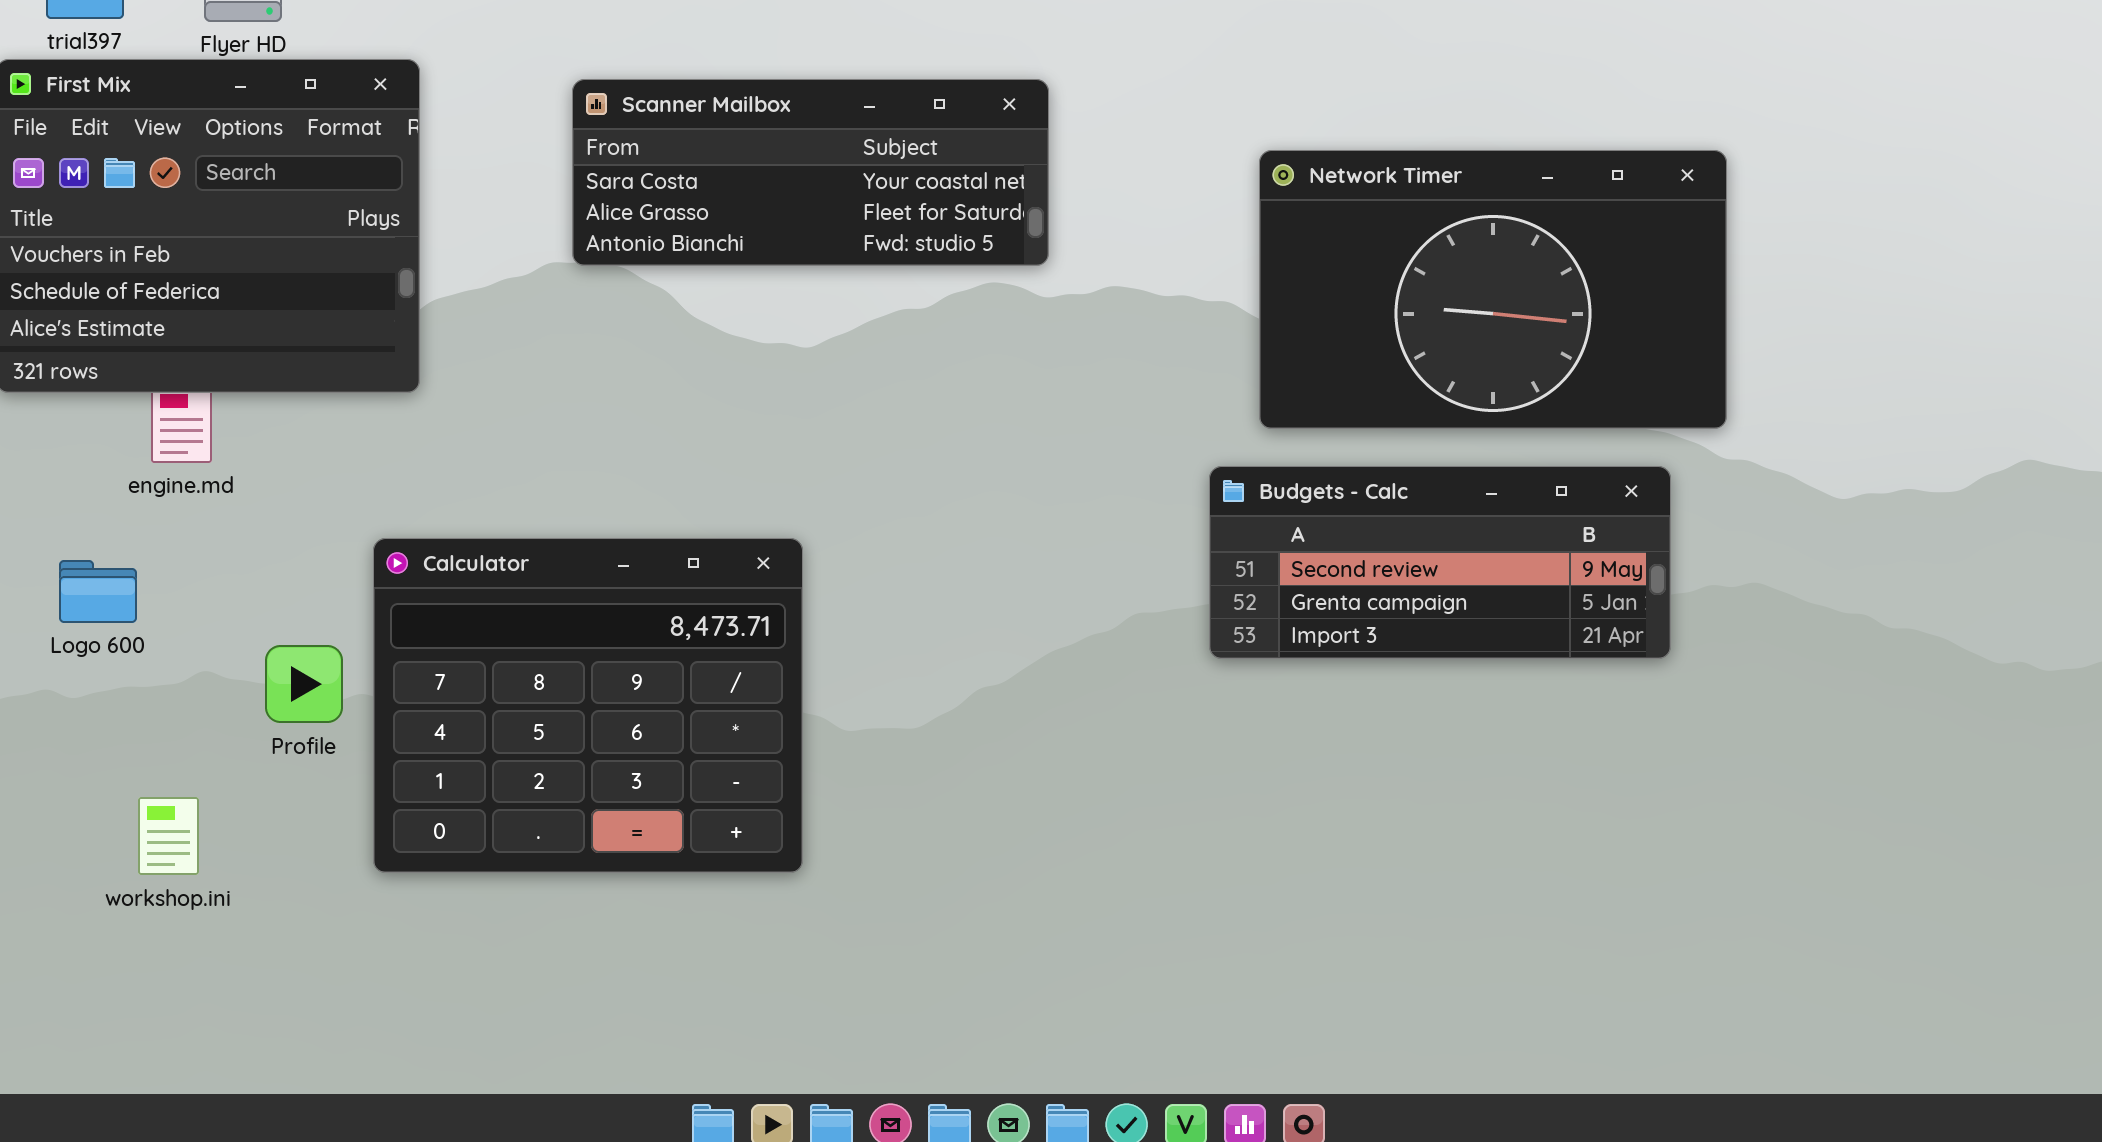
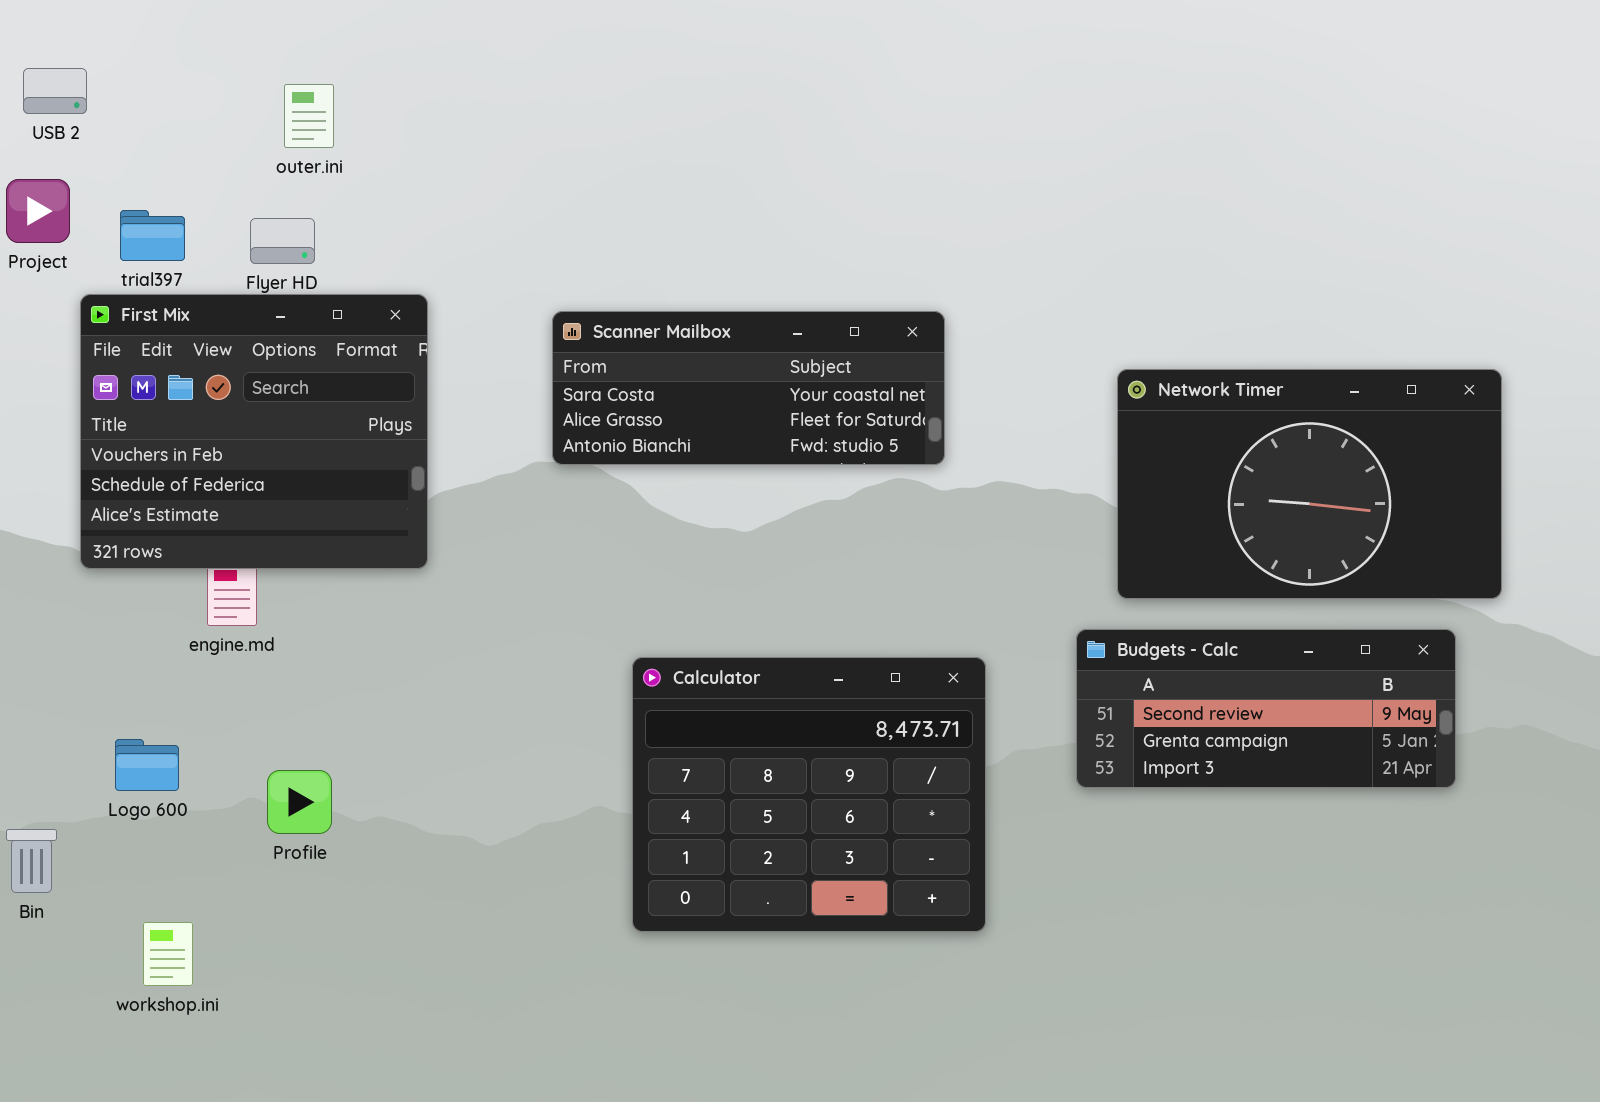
Calculator: [373,538,803,873] -> [632,657,986,932], moved
Logo 600: [59,560,137,623] -> [115,739,179,791], moved
Profile: [265,645,343,723] -> [267,770,332,834], moved
workshop.ini: [138,797,199,875] -> [143,922,193,986], moved

